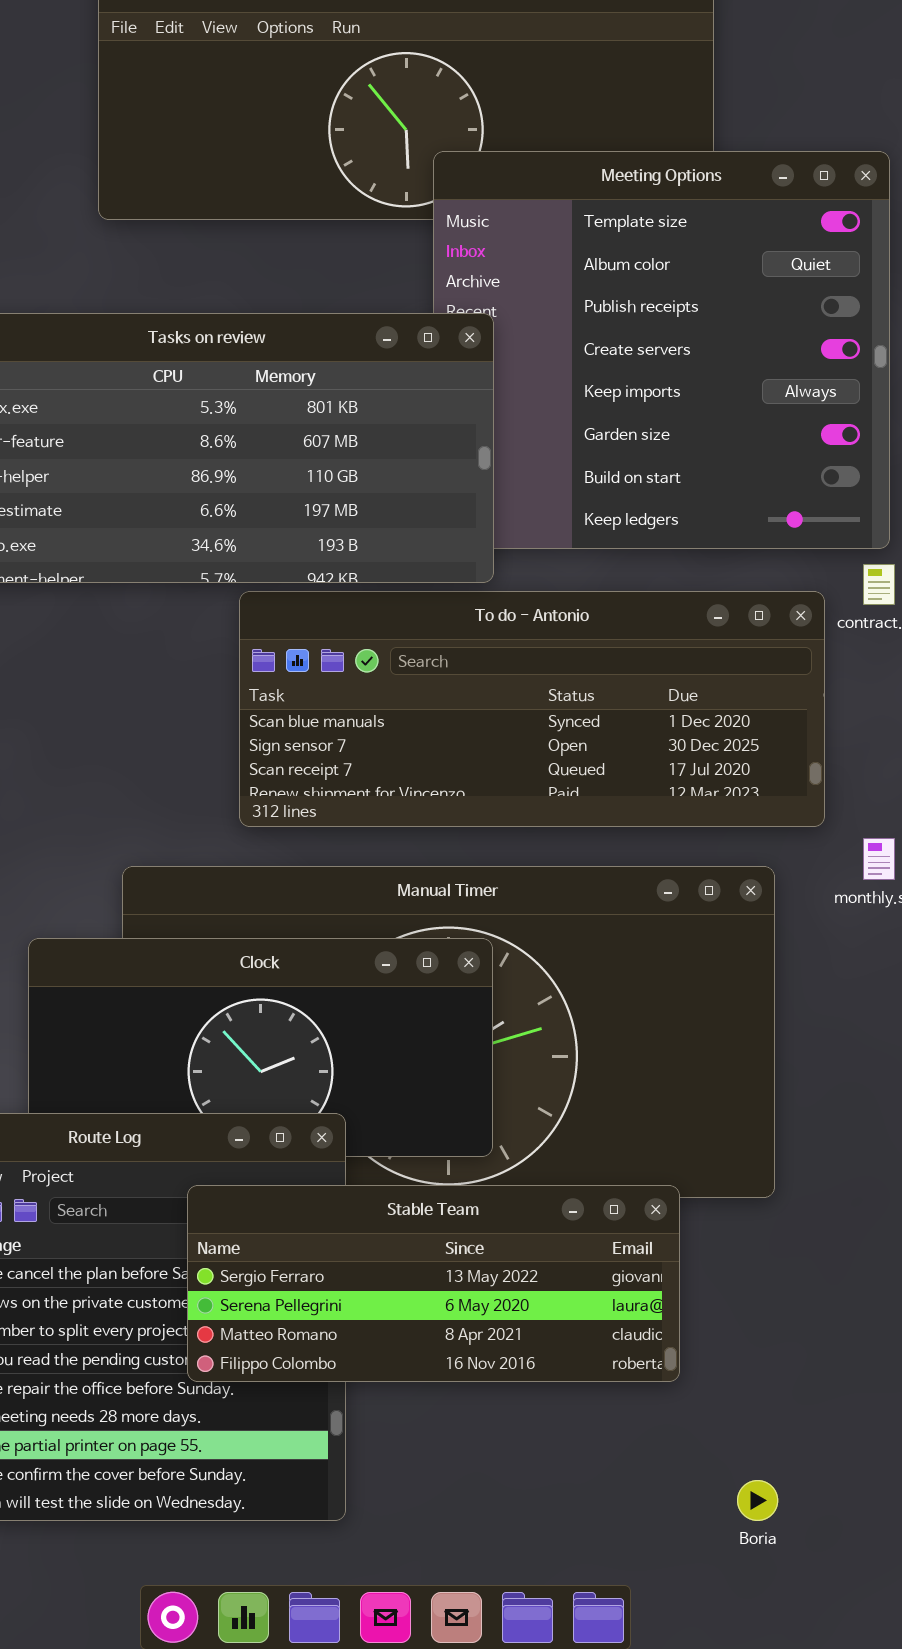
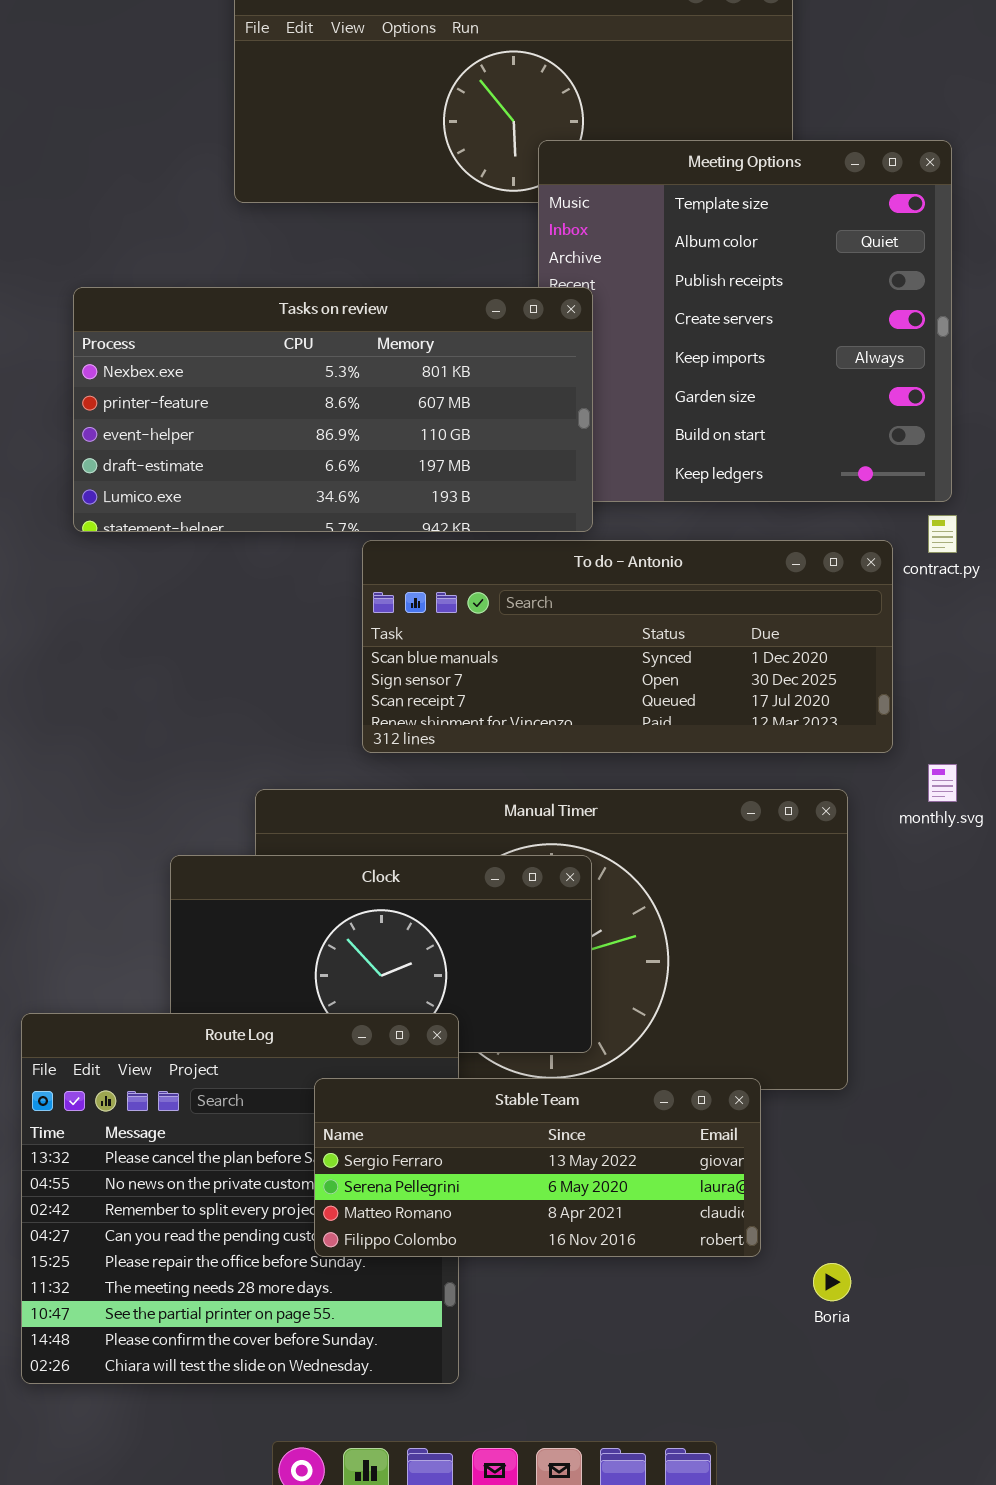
Boria: [737,1480,778,1521] -> [813,1263,851,1301], moved

